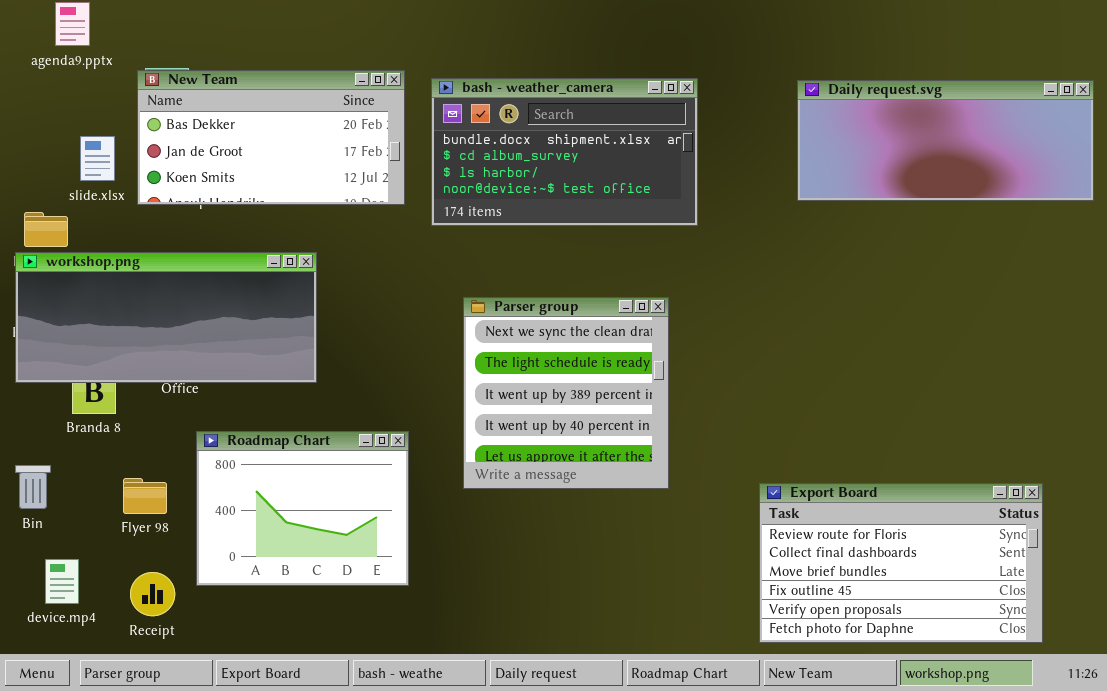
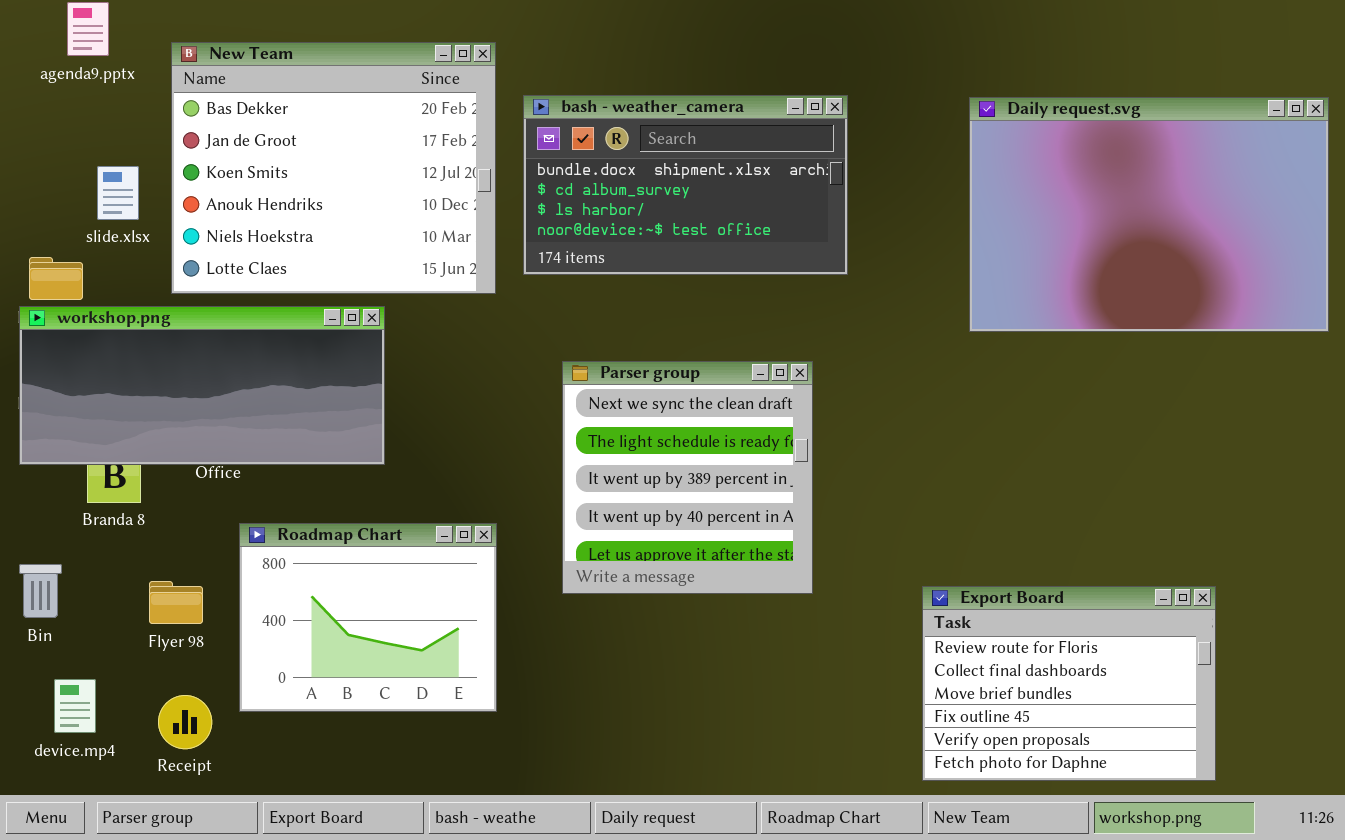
New Team: [137,70,405,205] -> [171,42,496,294], moved, resized
Daily request.svg: [797,80,1094,201] -> [969,97,1329,332], resized
Export Board: [759,483,1043,643] -> [922,586,1216,781], resized

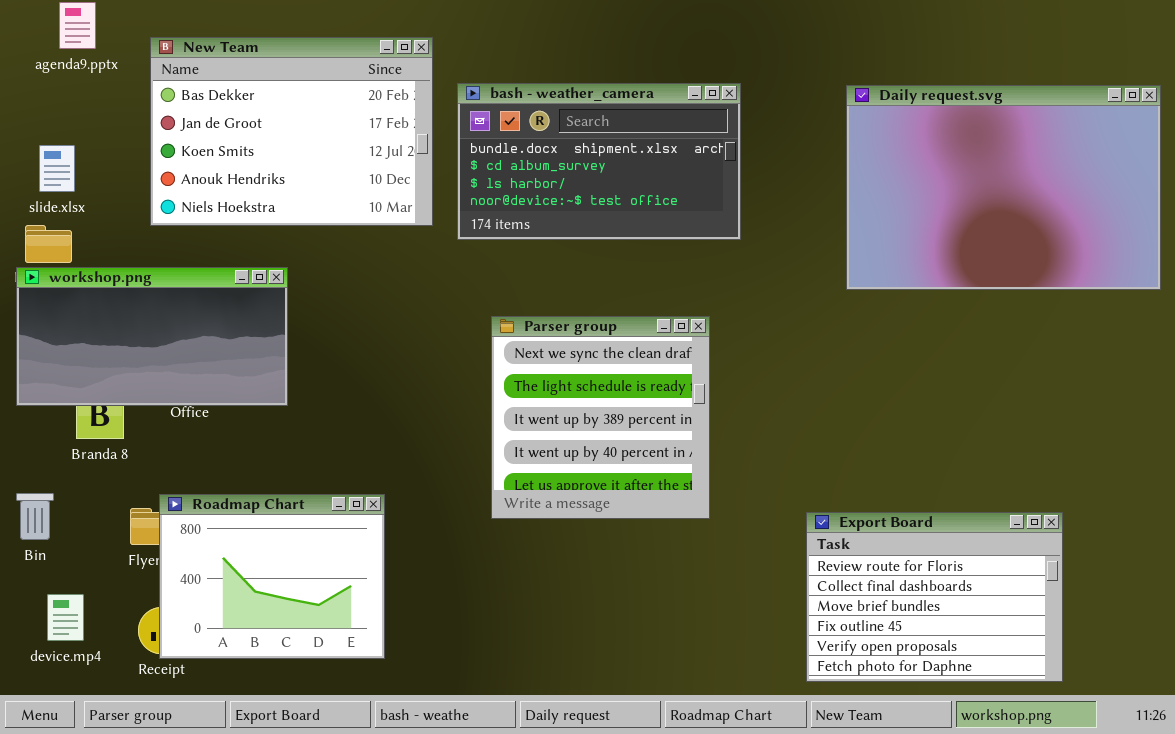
New Team: [171,42,496,294] -> [150,37,433,226], resized
slide.xlsx: [97,166,139,220] -> [39,145,75,192], moved
workshop.png: [19,306,385,465] -> [16,267,288,406], resized
Roadmap Chart: [239,523,497,712] -> [159,494,385,659], moved

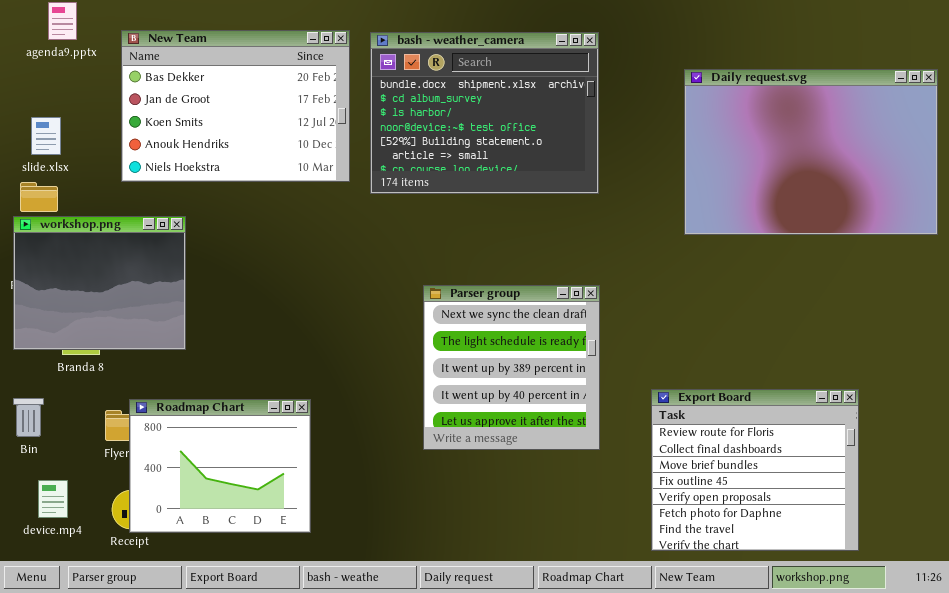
bash - weather_camera: [457,83,741,240] -> [370,32,599,194], resized
workshop.png: [16,267,288,406] -> [13,216,186,350], resized
Parser group: [491,316,710,519] -> [423,285,600,450], moved
Export Board: [806,512,1063,682] -> [651,389,859,551], resized

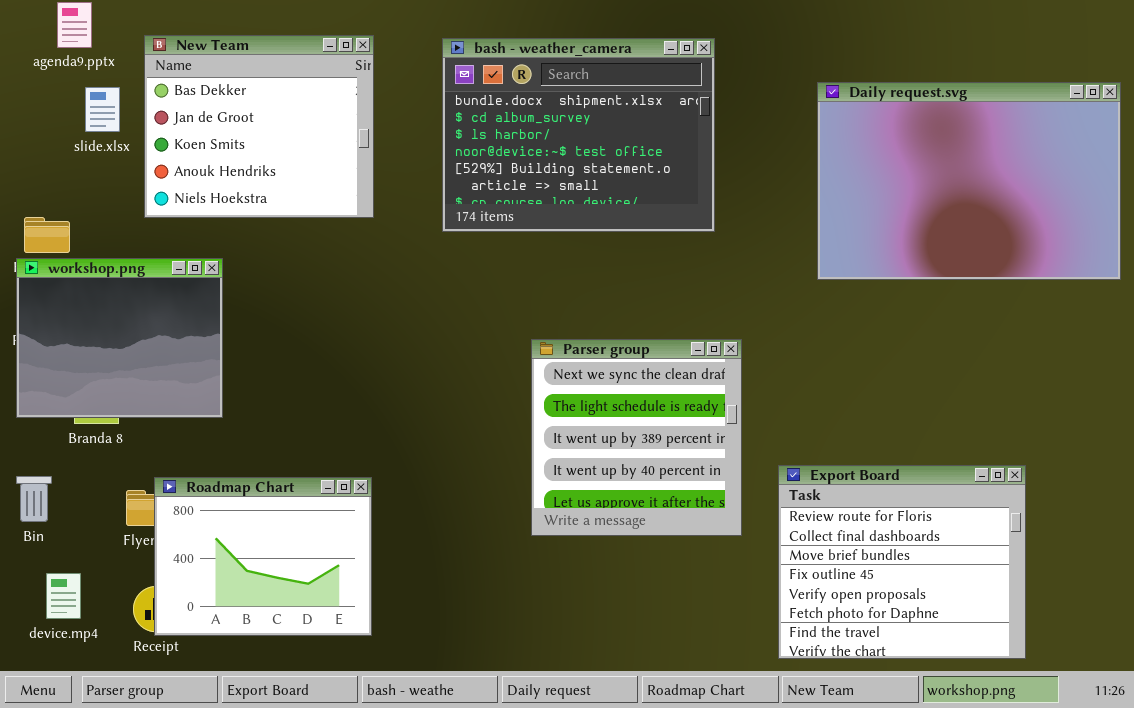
New Team: [121,30,350,182] -> [144,35,374,218], resized
slide.xlsx: [31,117,61,155] -> [85,87,120,132], moved
Parser group: [423,285,600,450] -> [531,339,742,536], moved

